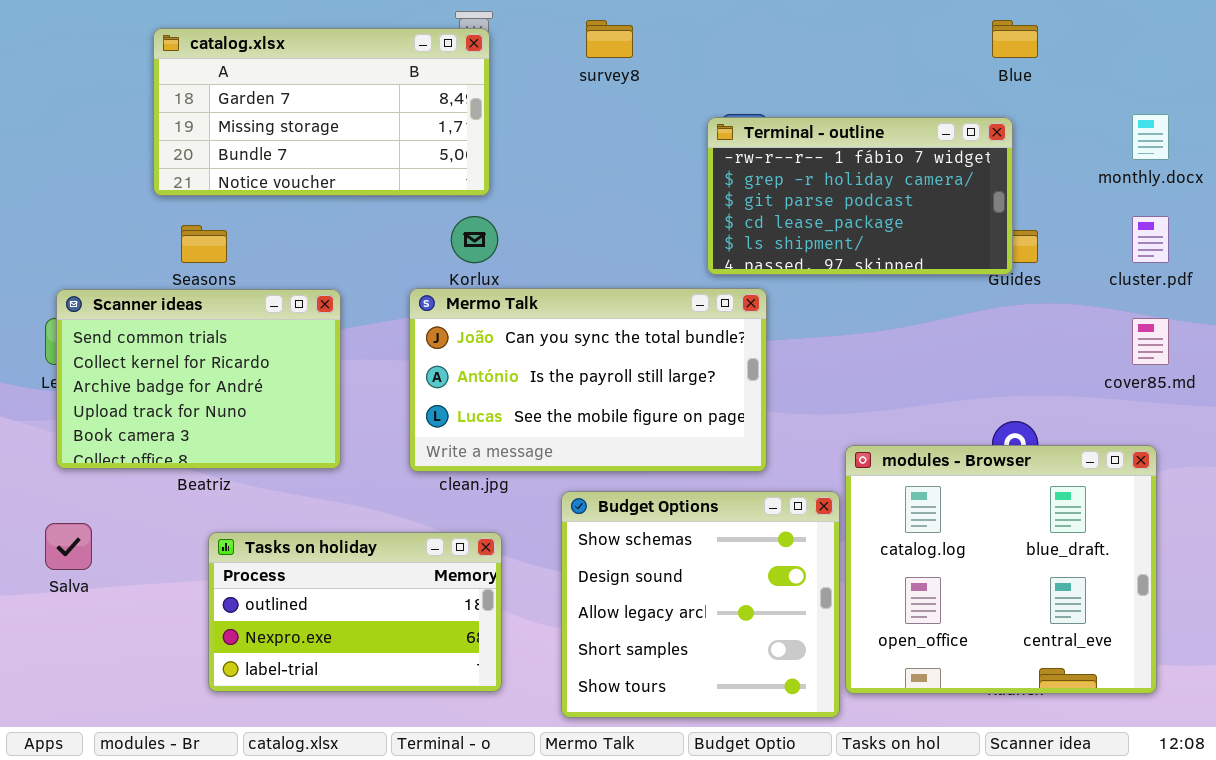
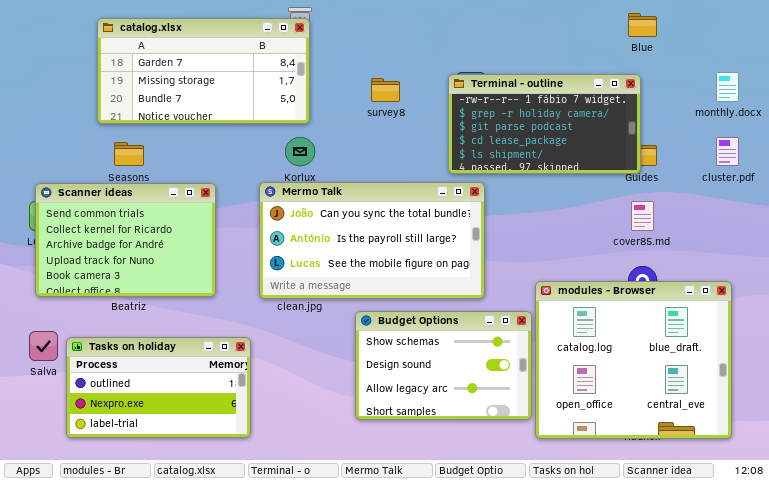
survey8: [586,20,633,58] -> [371,78,400,102], moved
cover85.md: [1132,318,1169,365] -> [631,201,654,231], moved
Budget Options: [561,491,840,718] -> [355,311,532,420], resized
Tasks on holiday: [208,532,502,692] -> [66,337,251,438], moved

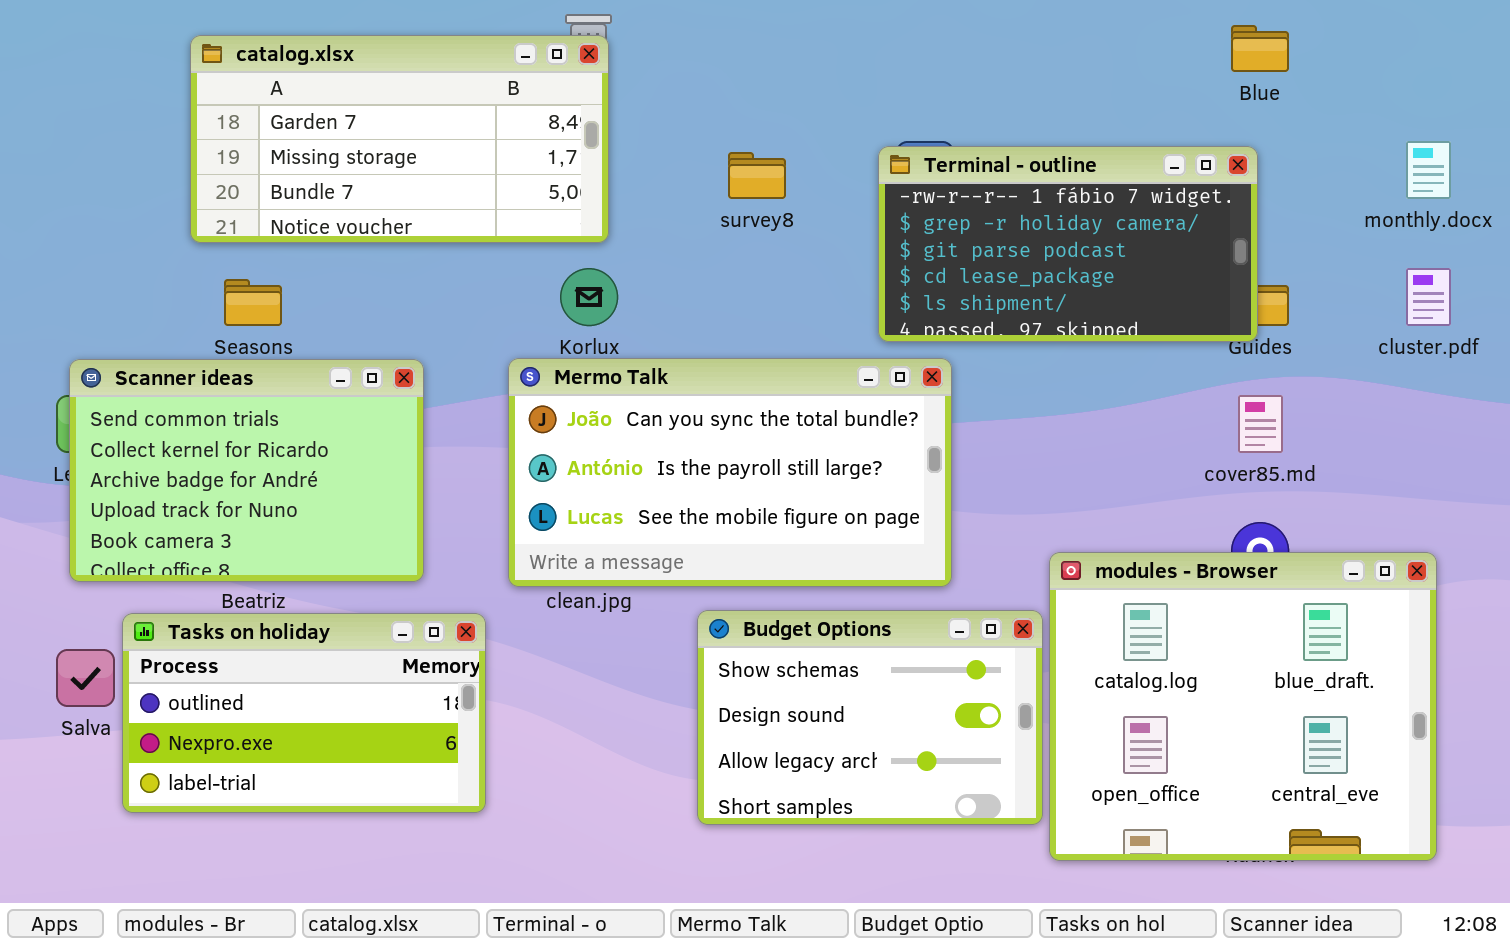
Tasks on holiday: [66,337,251,438] -> [122,613,486,813], moved

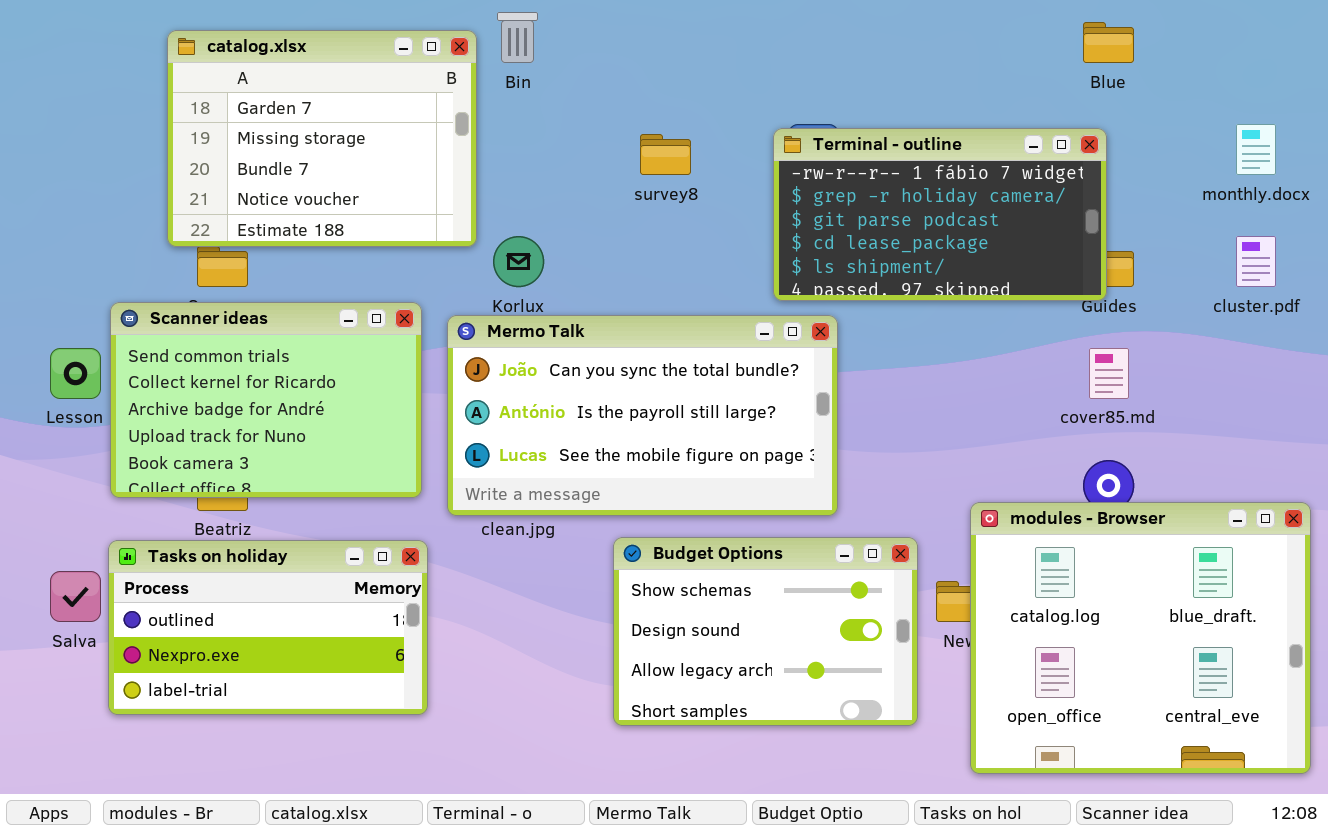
catalog.xlsx: [190,35,609,243] -> [167,30,477,247], resized
Scanner ideas: [69,359,424,582] -> [110,302,422,498], moved
modules - Browser: [1049,552,1437,861] -> [970,502,1311,774], moved

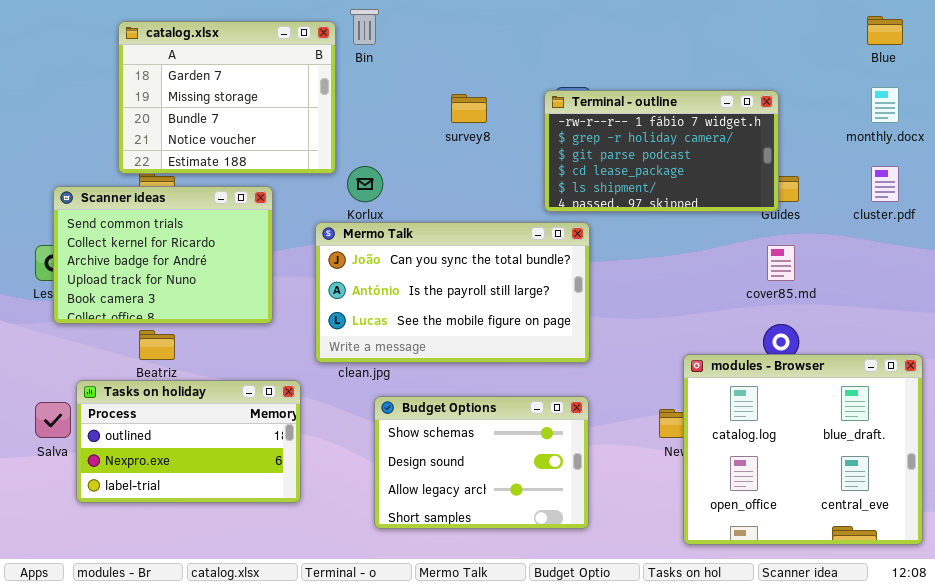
Blue: [1083,22,1134,63] -> [867,16,903,45], moved
Scanner ideas: [110,302,422,498] -> [53,186,273,324], moved
Budget Options: [613,537,918,726] -> [374,396,589,529], moved

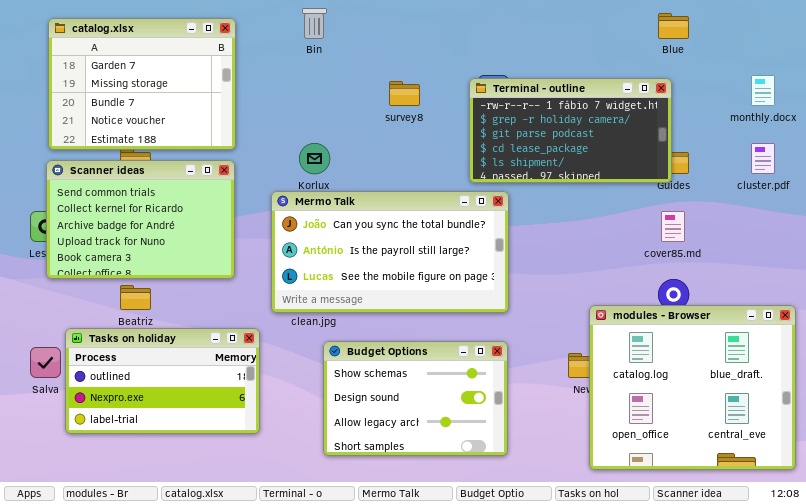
Blue: [867,16,903,45] -> [658,13,689,39], moved
catalog.xlsx: [118,21,336,174] -> [48,18,236,150], moved

